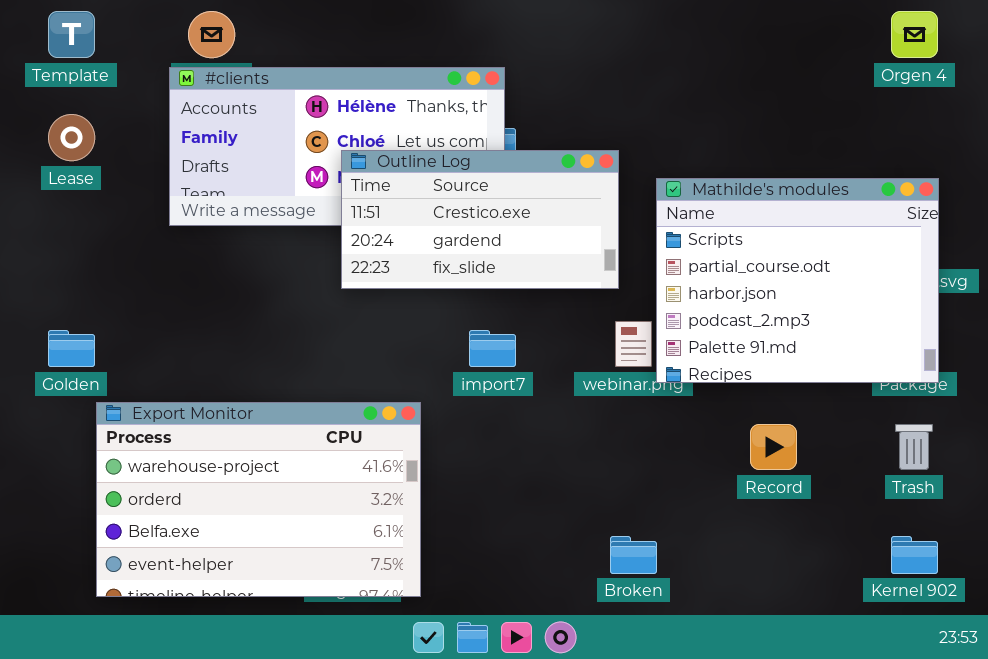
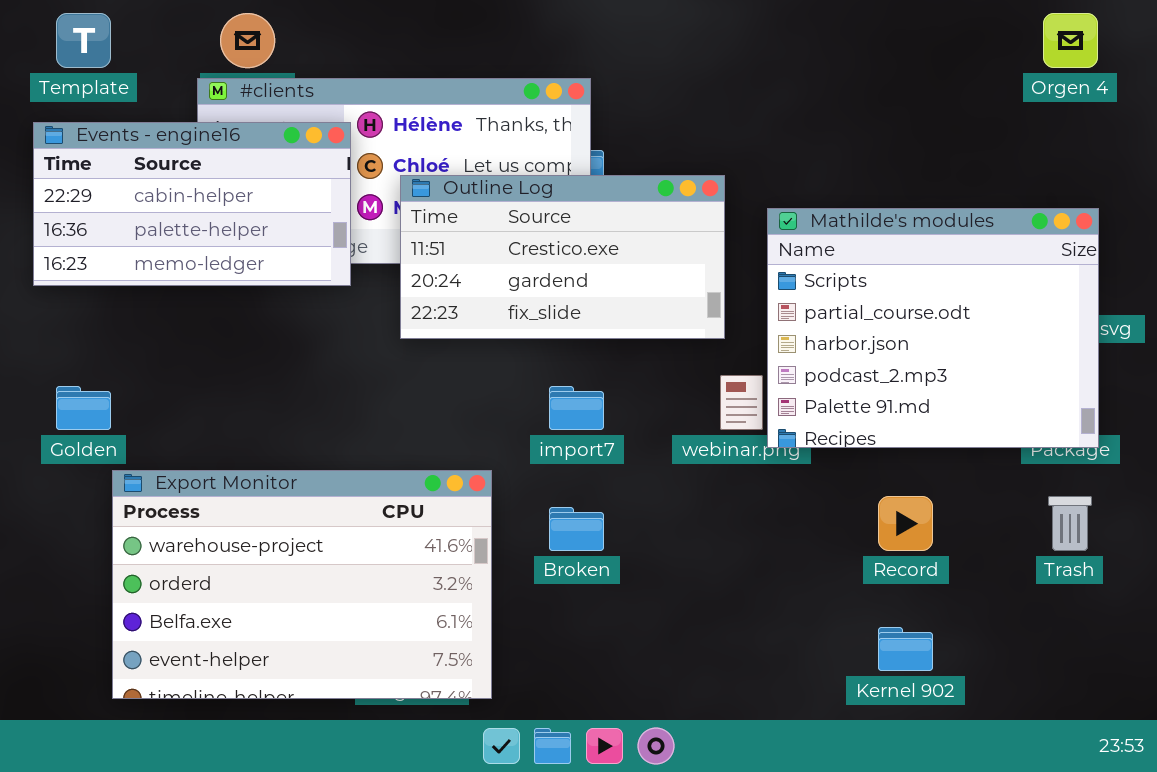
Events - engine16: none -> [33,122,351,286], opened
Broken: [610,536,657,574] -> [549,507,604,551], moved
Kernel 902: [891,536,938,574] -> [878,627,933,671], moved

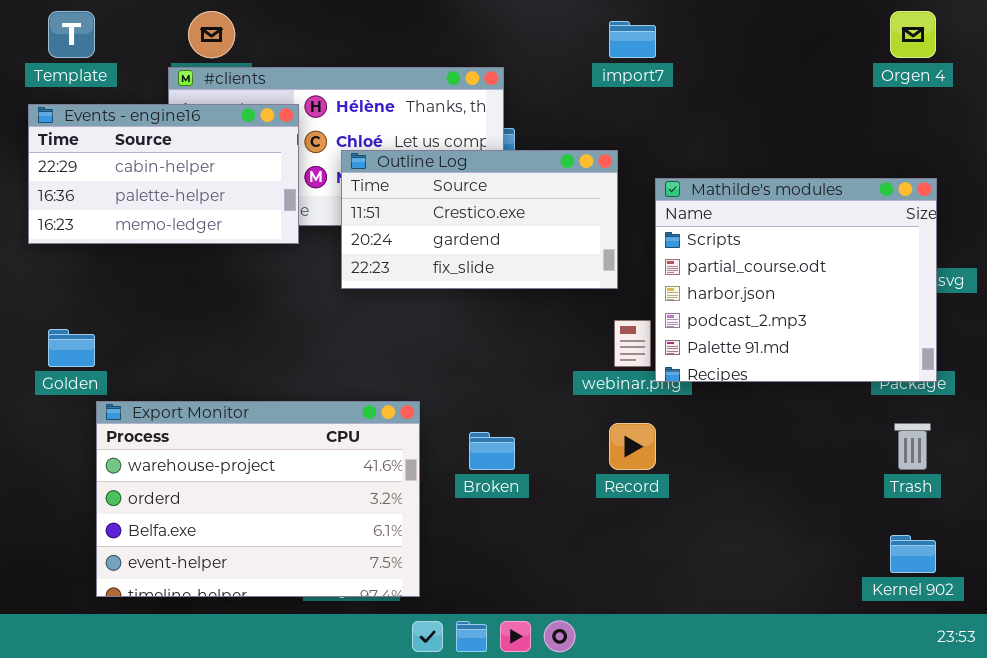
import7: [549,386,604,430] -> [609,21,656,58], moved
Record: [878,496,933,551] -> [609,423,656,470], moved
Kernel 902: [878,627,933,671] -> [890,535,936,573], moved

